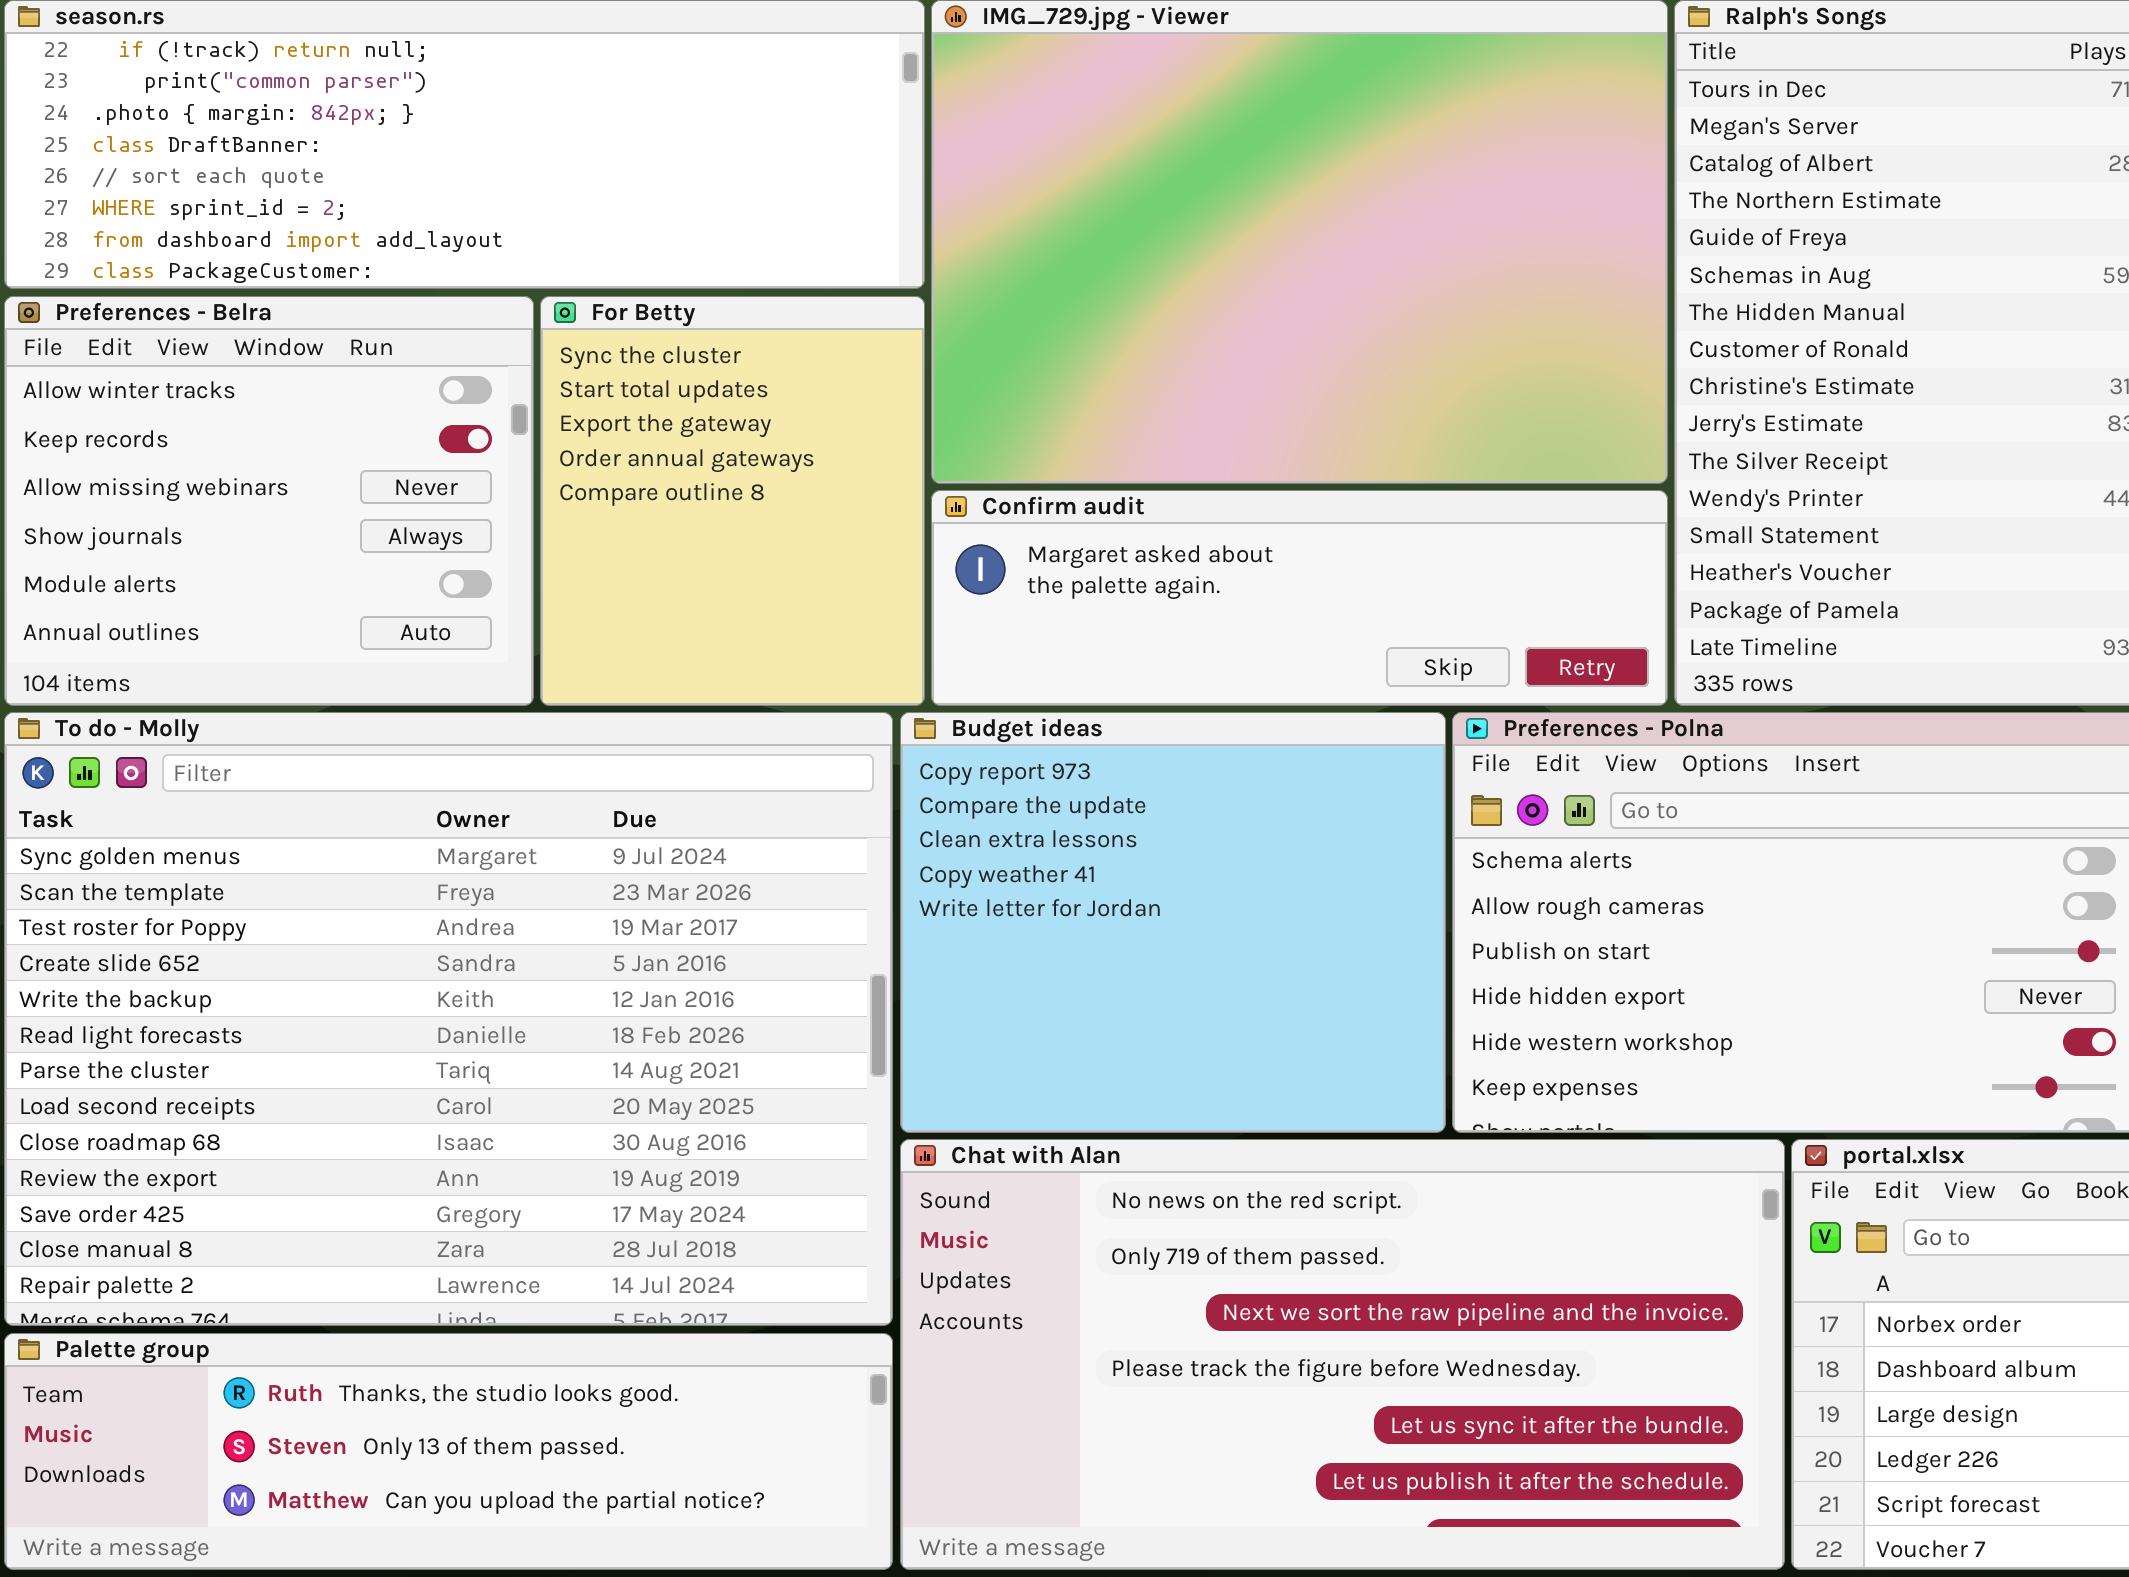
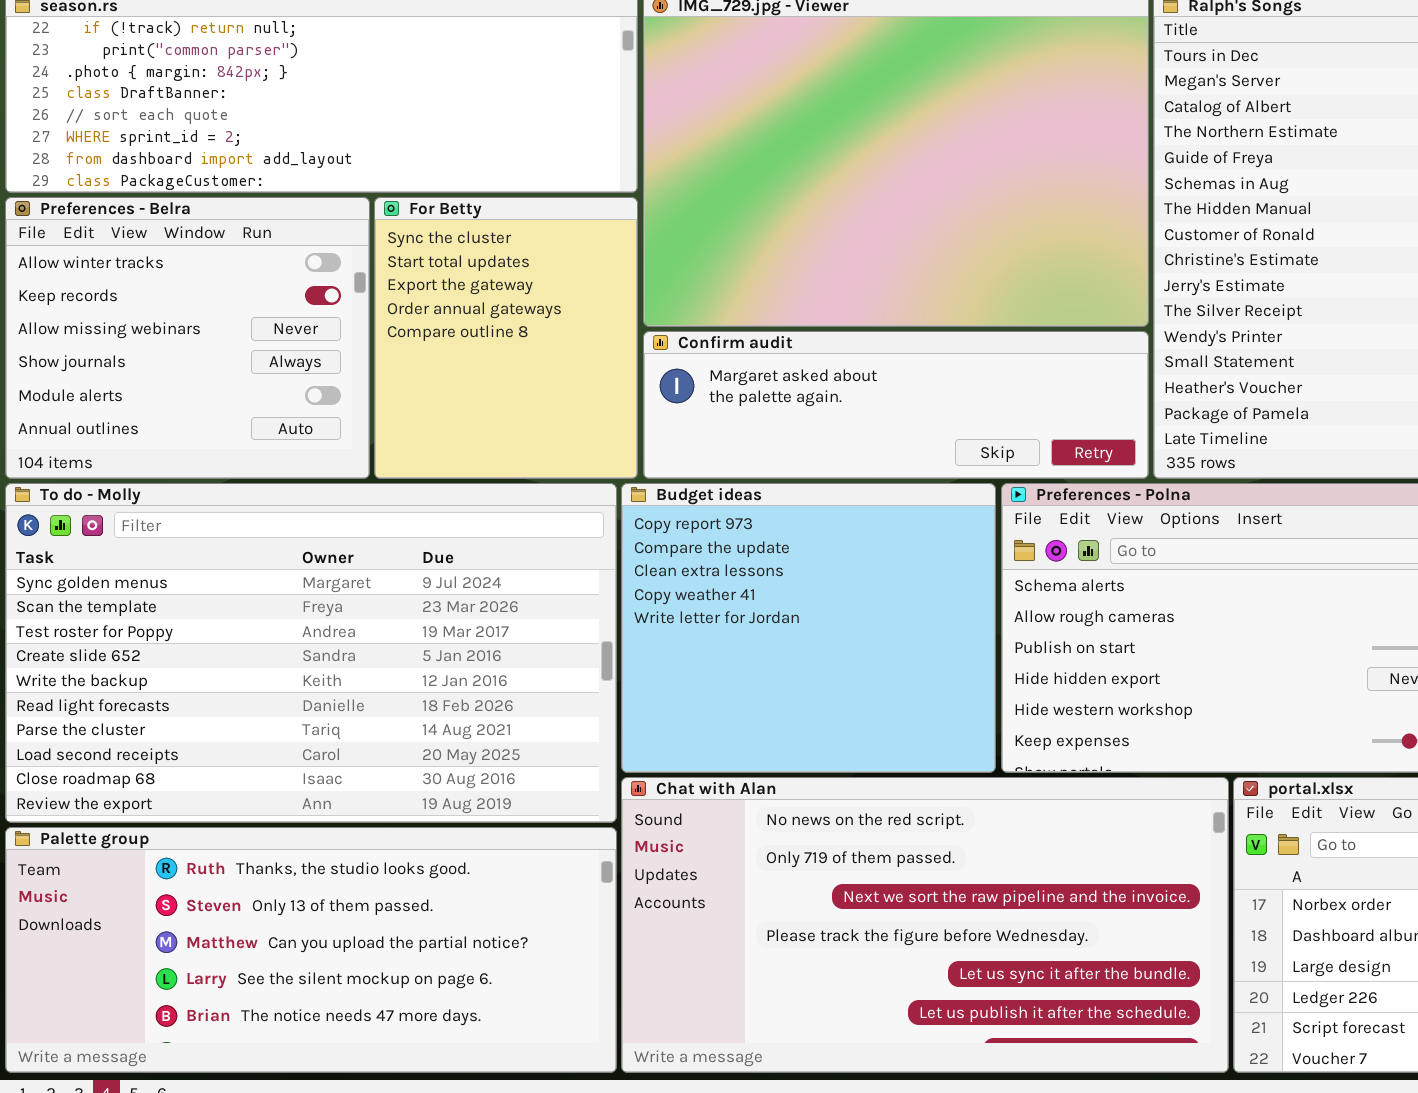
To do - Molly: [4,712,893,1326] -> [5,483,617,823], resized
Palette group: [4,1333,893,1570] -> [5,827,617,1073], resized

